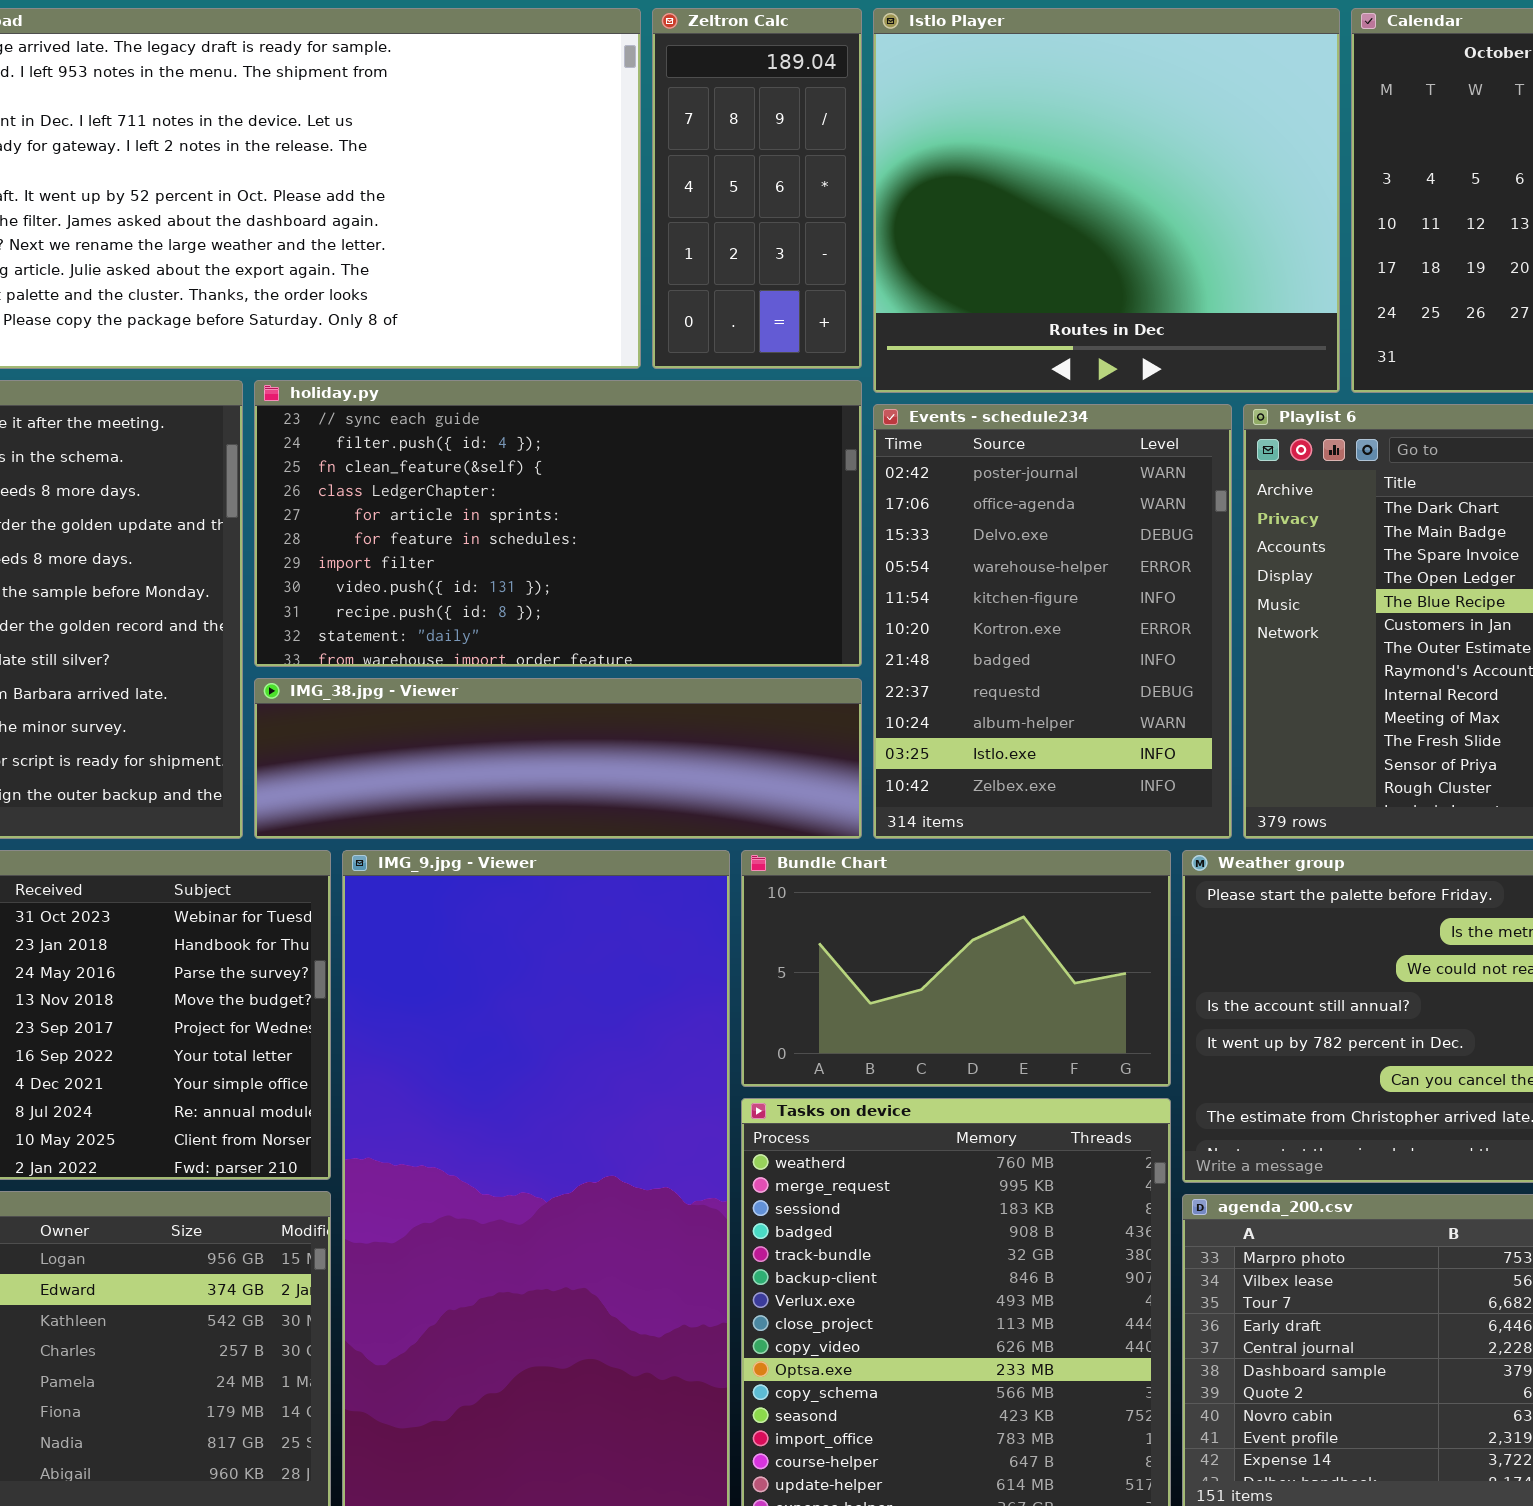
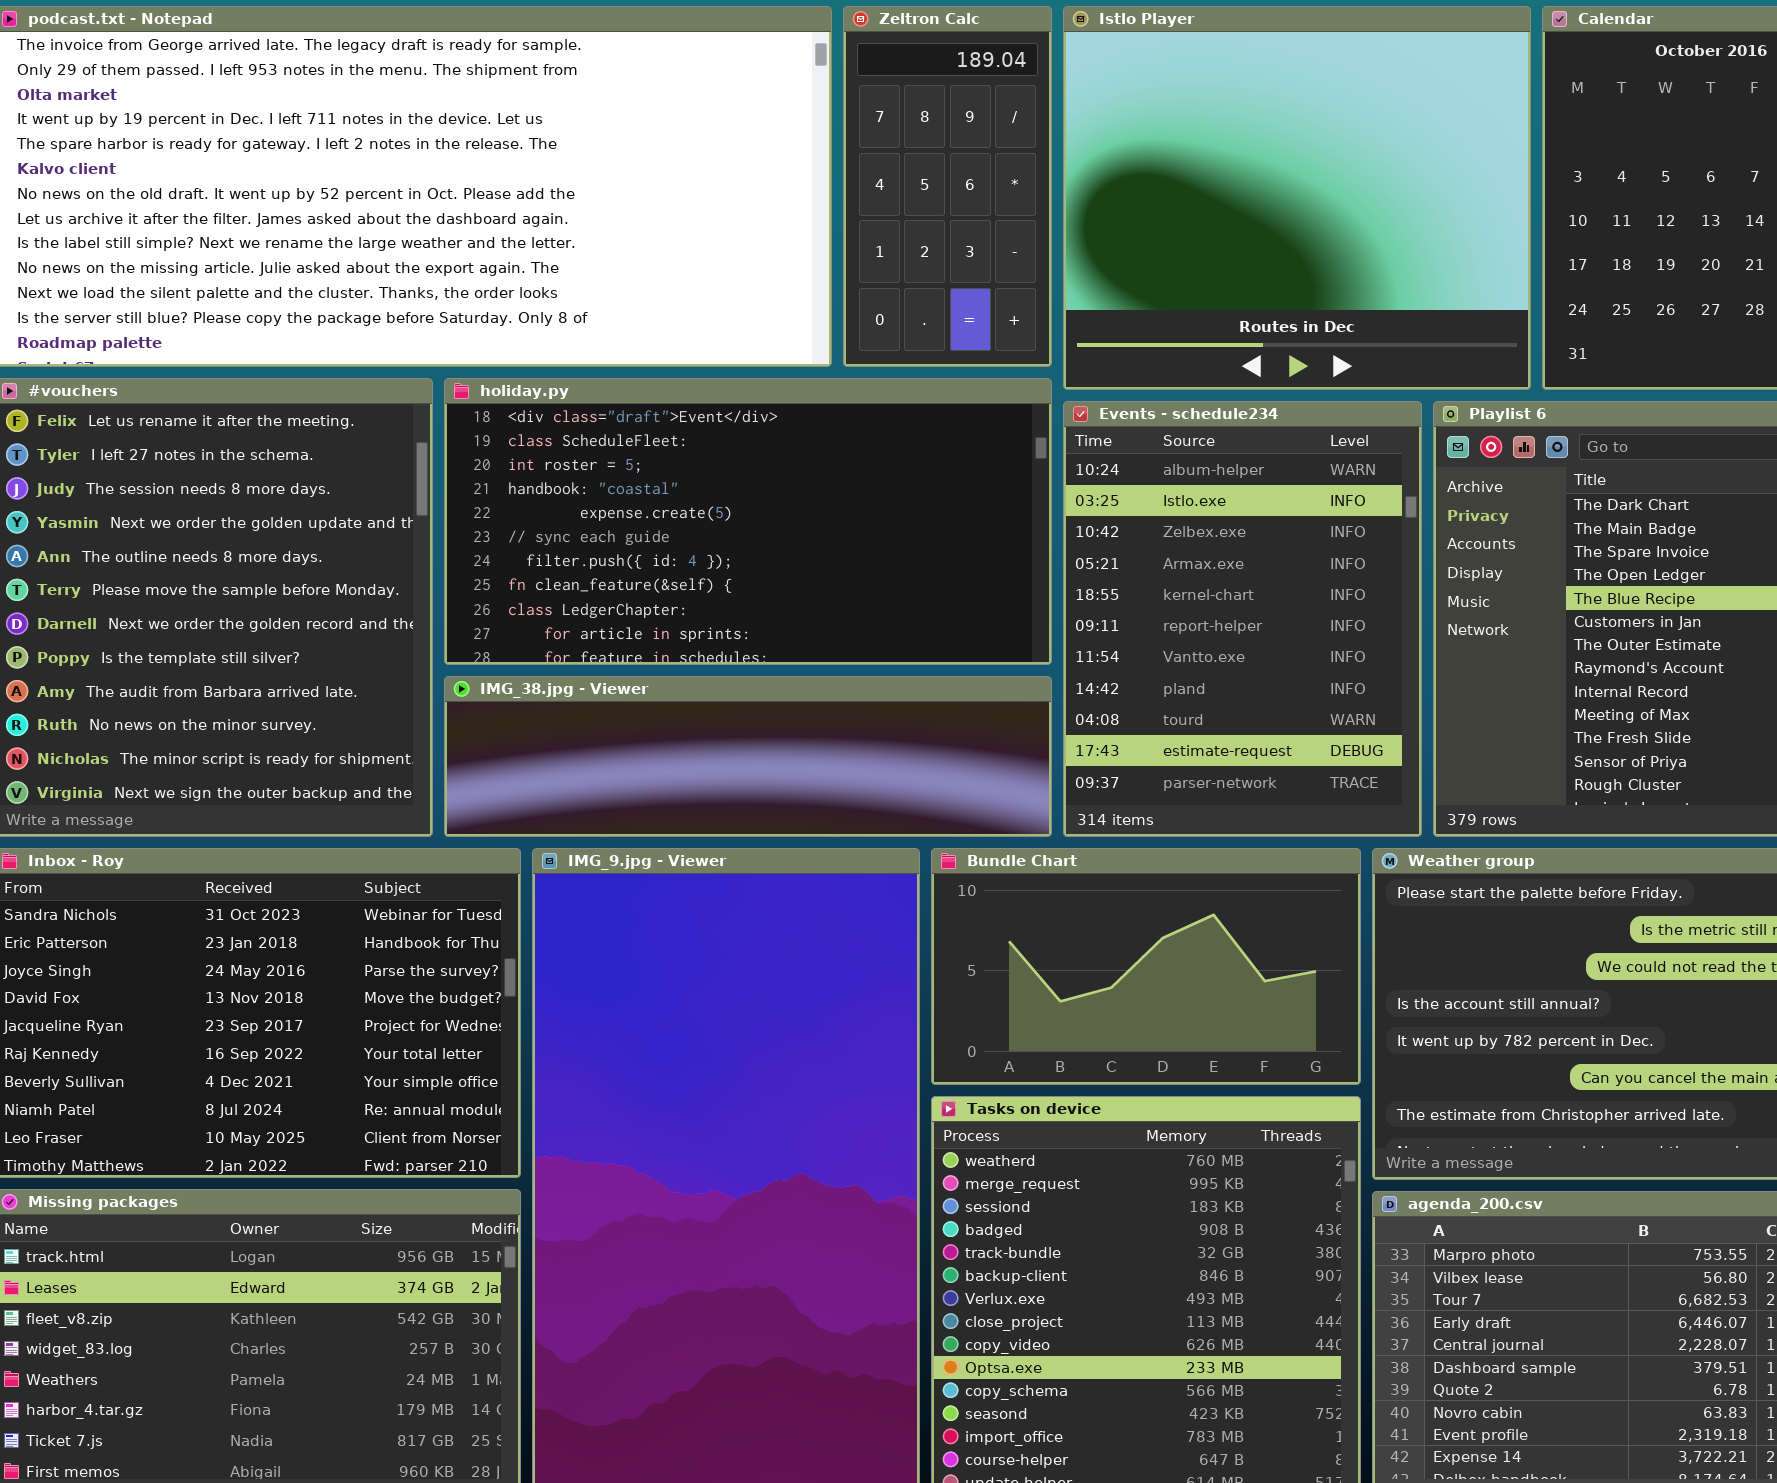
holiday.py: [254,380,862,667] -> [444,378,1052,665], scrolled up 5 rows
Events - schedule234: [873,404,1232,839] -> [1063,401,1422,837], scrolled down 8 rows

